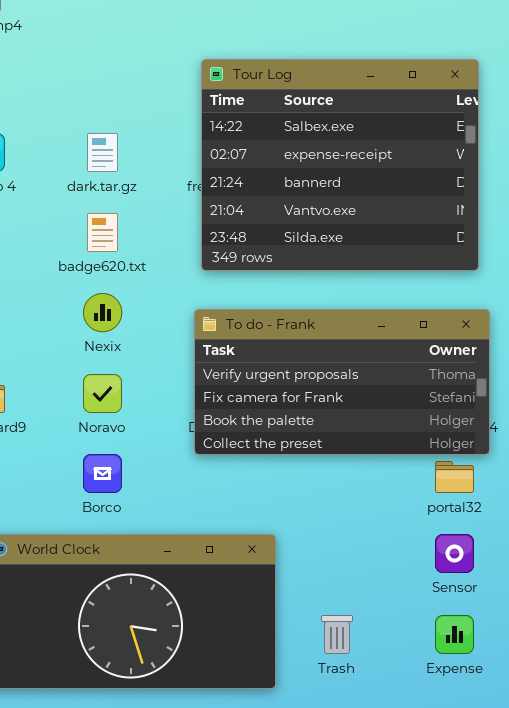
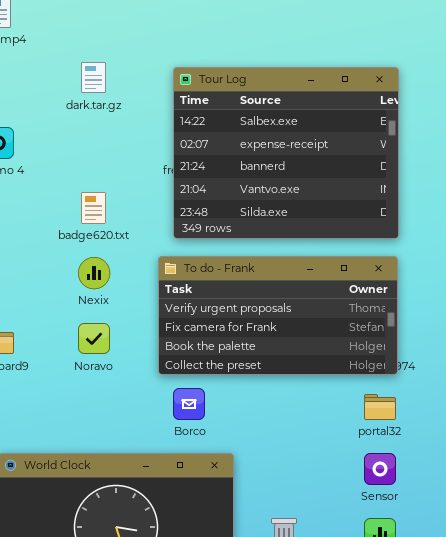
dark.tar.gz: [87,133,118,172] -> [81,62,106,93], moved
To do - Frank: [194,309,490,455] -> [158,256,398,375], moved
Borco: [83,454,122,493] -> [173,388,205,420], moved

